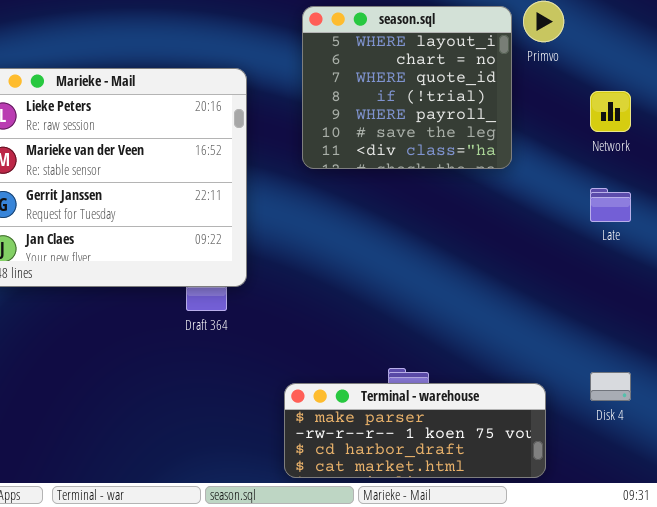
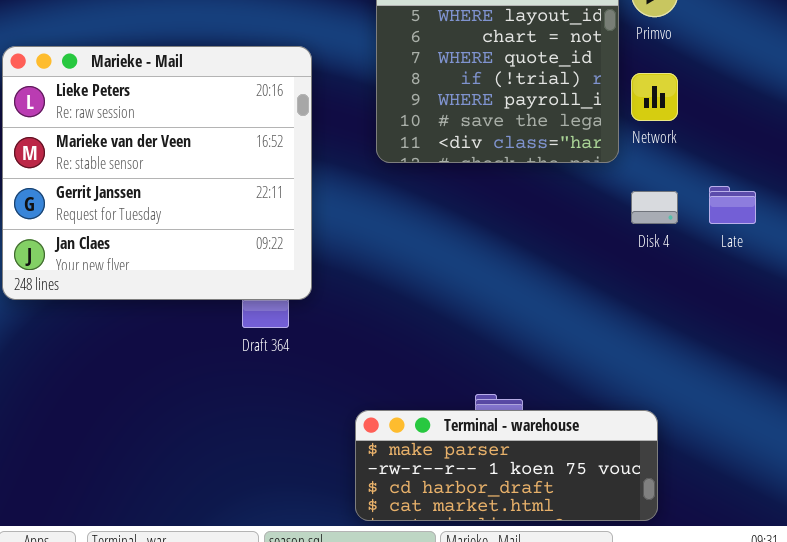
Network: [590,91,631,132] -> [631,73,678,121], moved
Disk 4: [590,372,631,401] -> [631,191,678,224], moved

